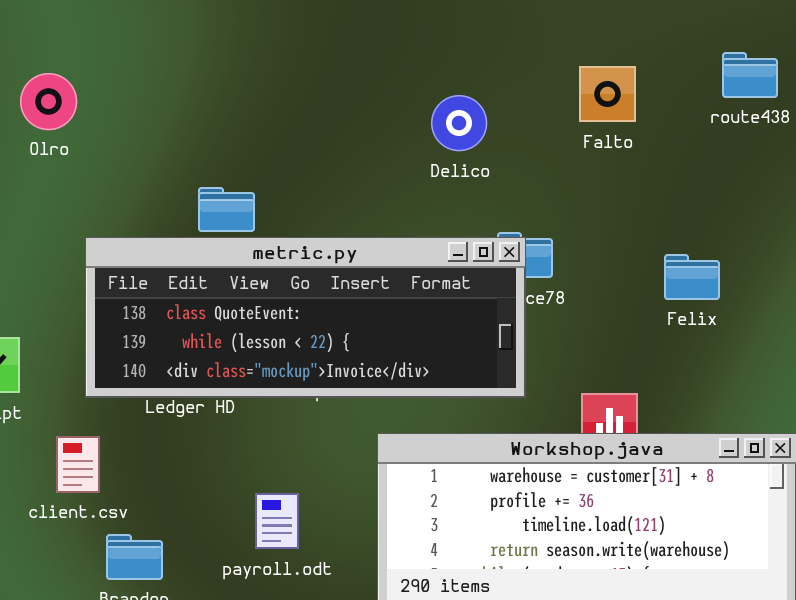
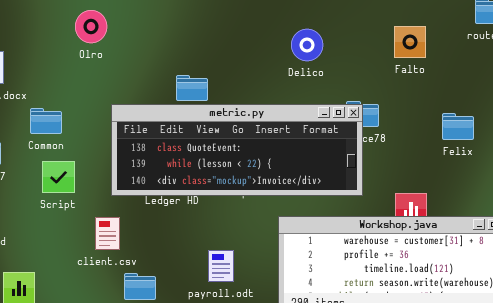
Falto: [579,66,636,122] -> [394,26,426,58], moved
Delico: [431,95,487,151] -> [291,29,323,61], moved

